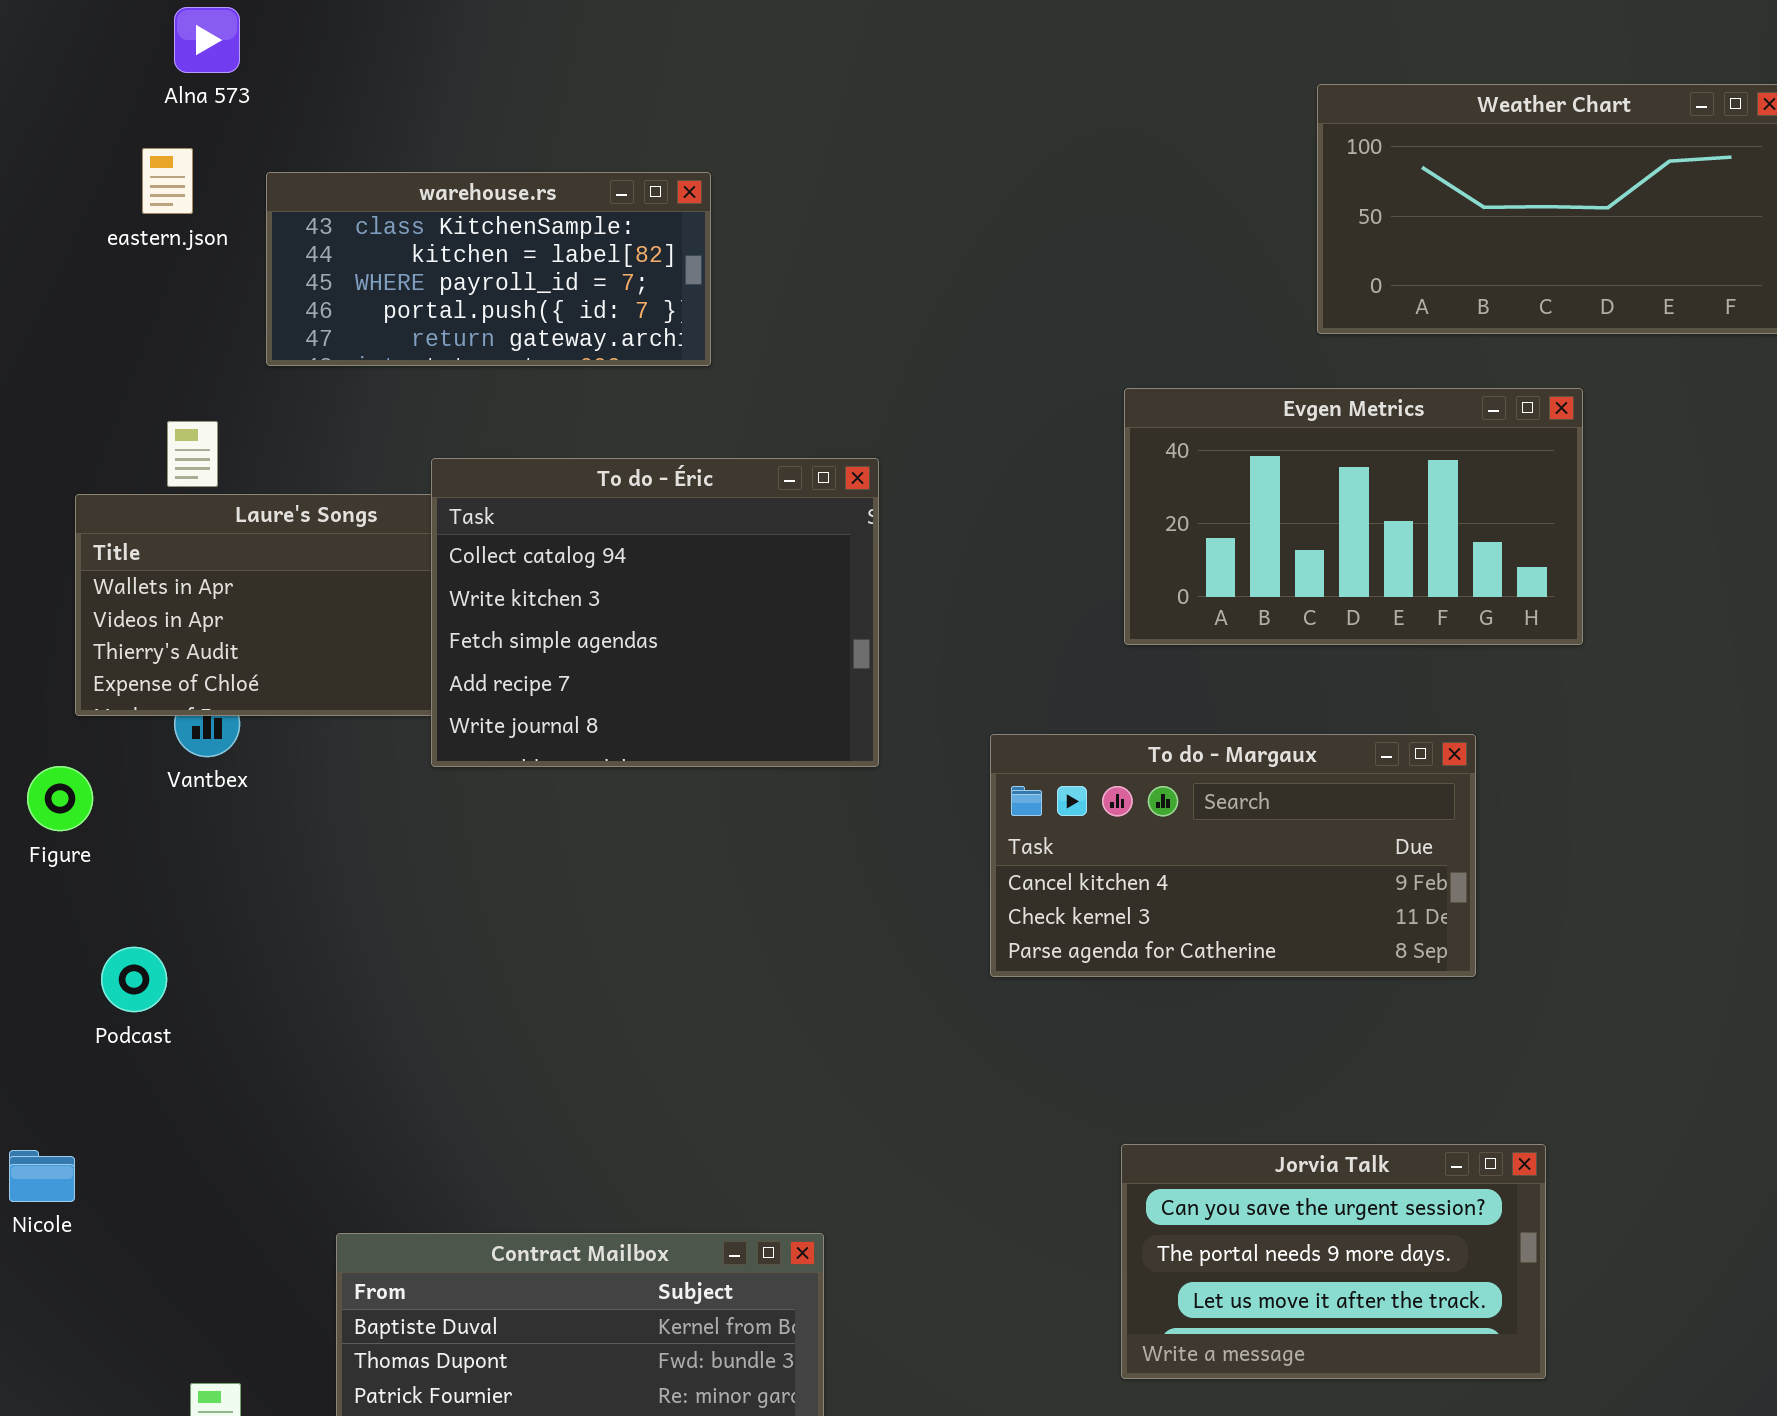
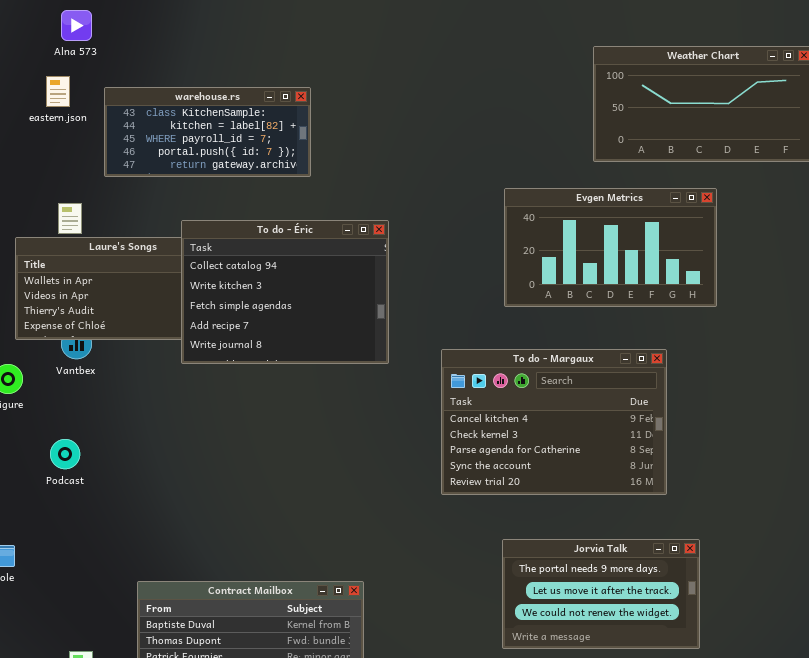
To do - Margaux: [990,734,1476,977] -> [441,349,667,495], resized
Podcast: [101,947,167,1012] -> [50,439,80,469], moved
Jorvia Talk: [1121,1144,1546,1379] -> [502,539,700,649], scrolled down 1 row

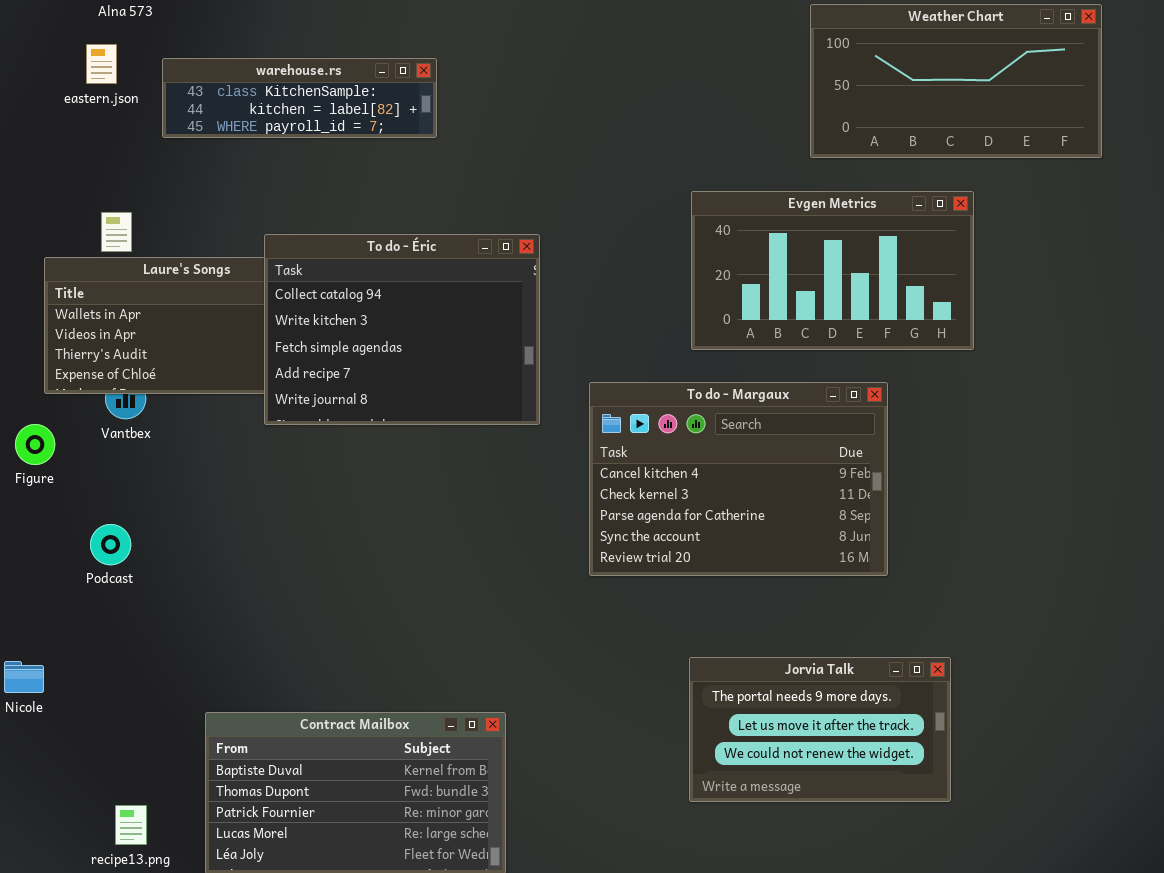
warehouse.rs: [104,87,311,177] -> [162,58,437,138], resized
To do - Margaux: [441,349,667,495] -> [589,382,888,576], moved

